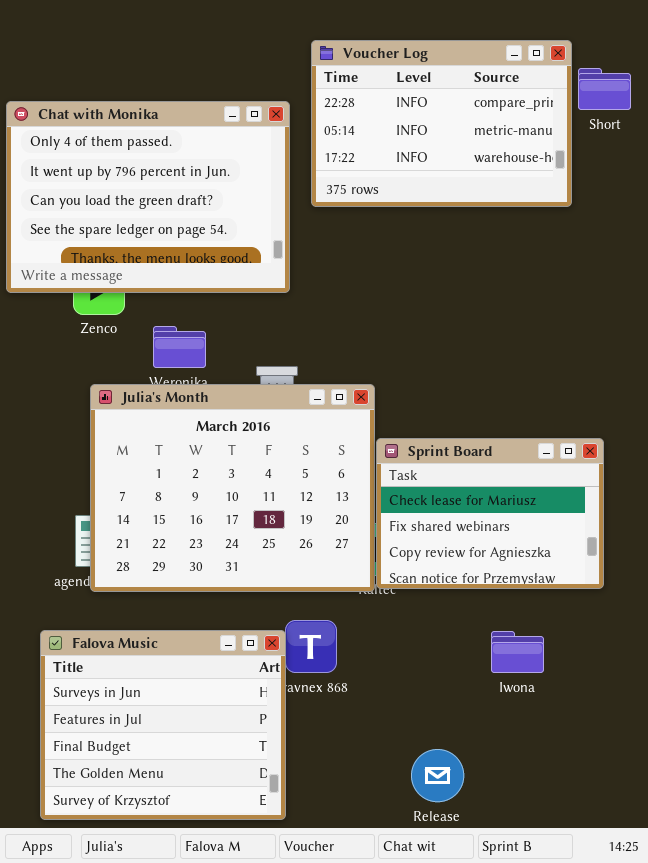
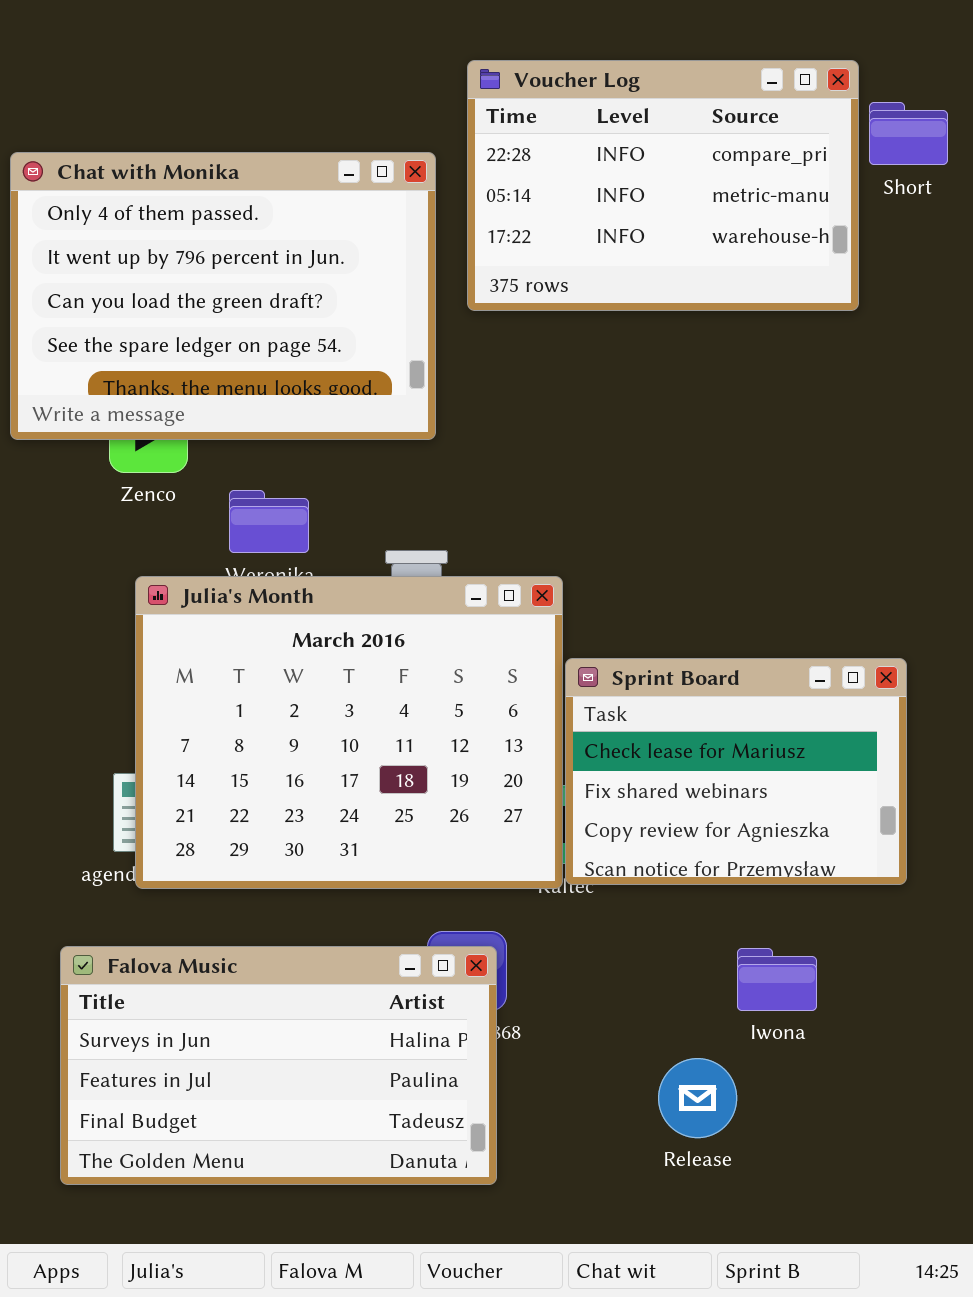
Falova Music: [40,630,286,820] -> [60,946,497,1185], resized
Release: [411,749,464,802] -> [658,1058,737,1138], moved

